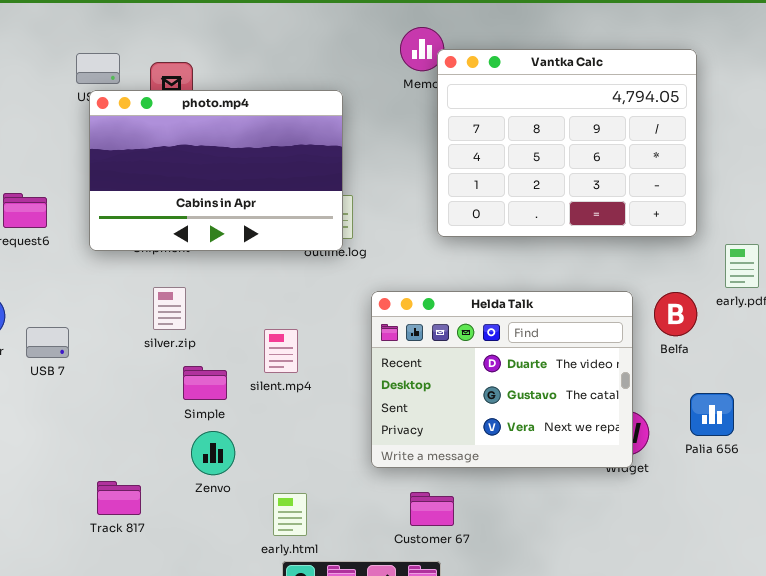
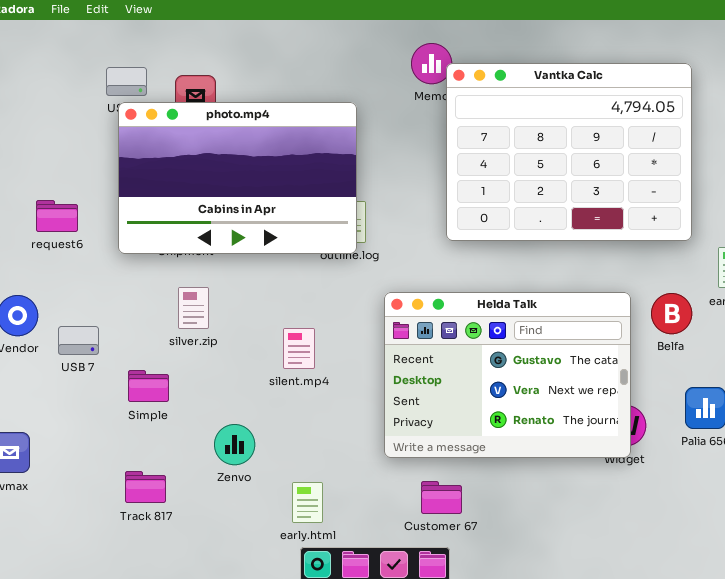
Helda Talk: [371,291,633,468] -> [384,292,631,458], scrolled down 1 row
Simple: [183,366,227,400] -> [128,370,169,402], moved

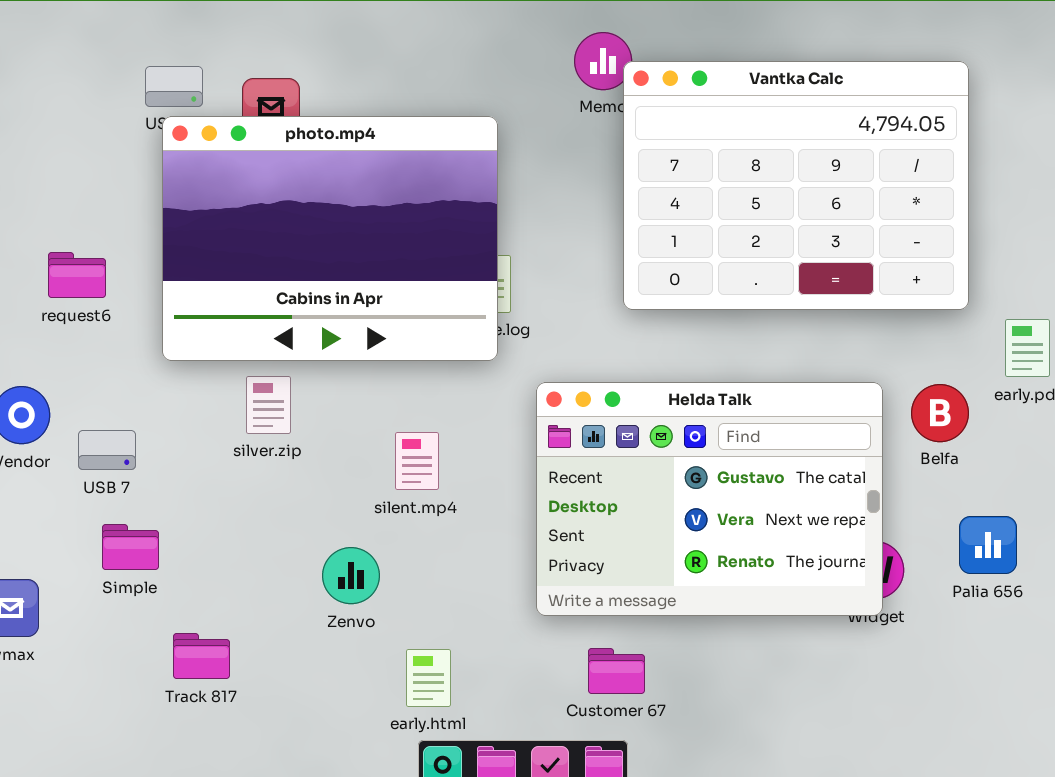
photo.mp4: [118,102,357,254] -> [162,116,498,361], resized
Simple: [128,370,169,402] -> [102,524,159,570], moved
Zenvo: [214,424,255,465] -> [322,547,380,604], moved

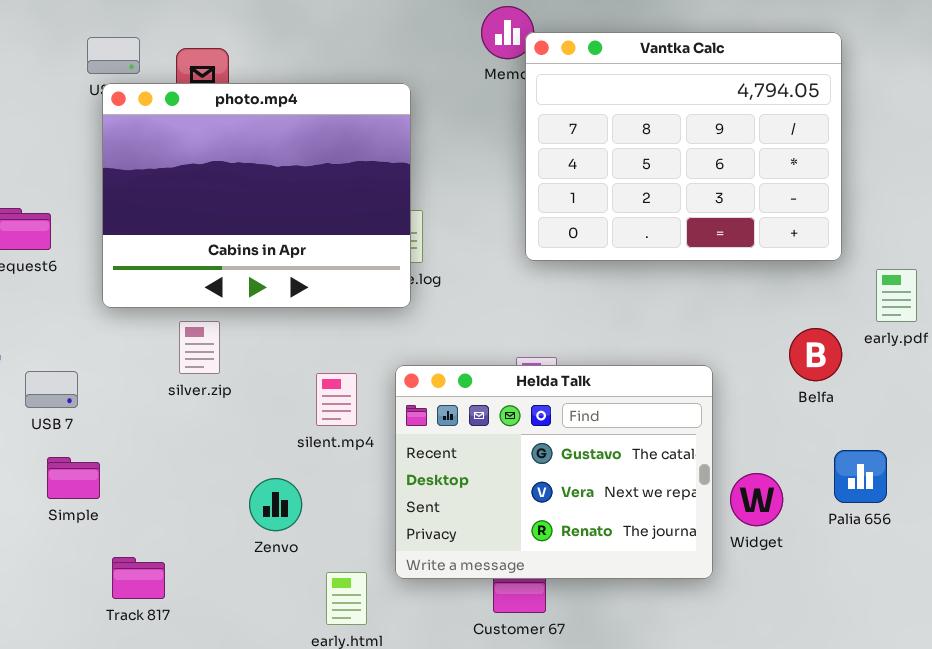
Helda Talk: [536,382,883,616] -> [395,365,713,579], moved

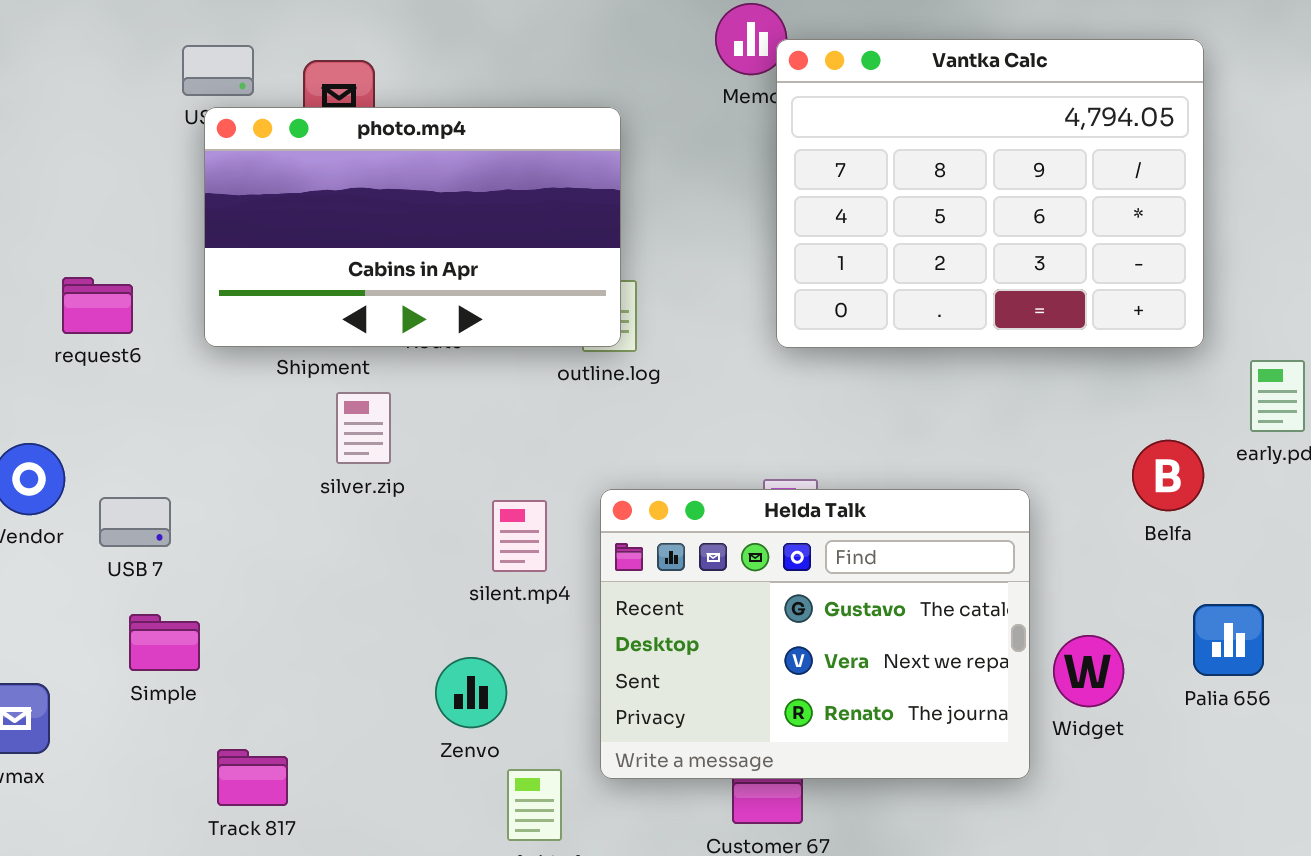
photo.mp4: [102,83,411,308] -> [204,107,621,347], resized
silver.zip: [179,321,220,374] -> [336,392,391,464], moved
Zenvo: [249,478,302,531] -> [435,657,507,728], moved

